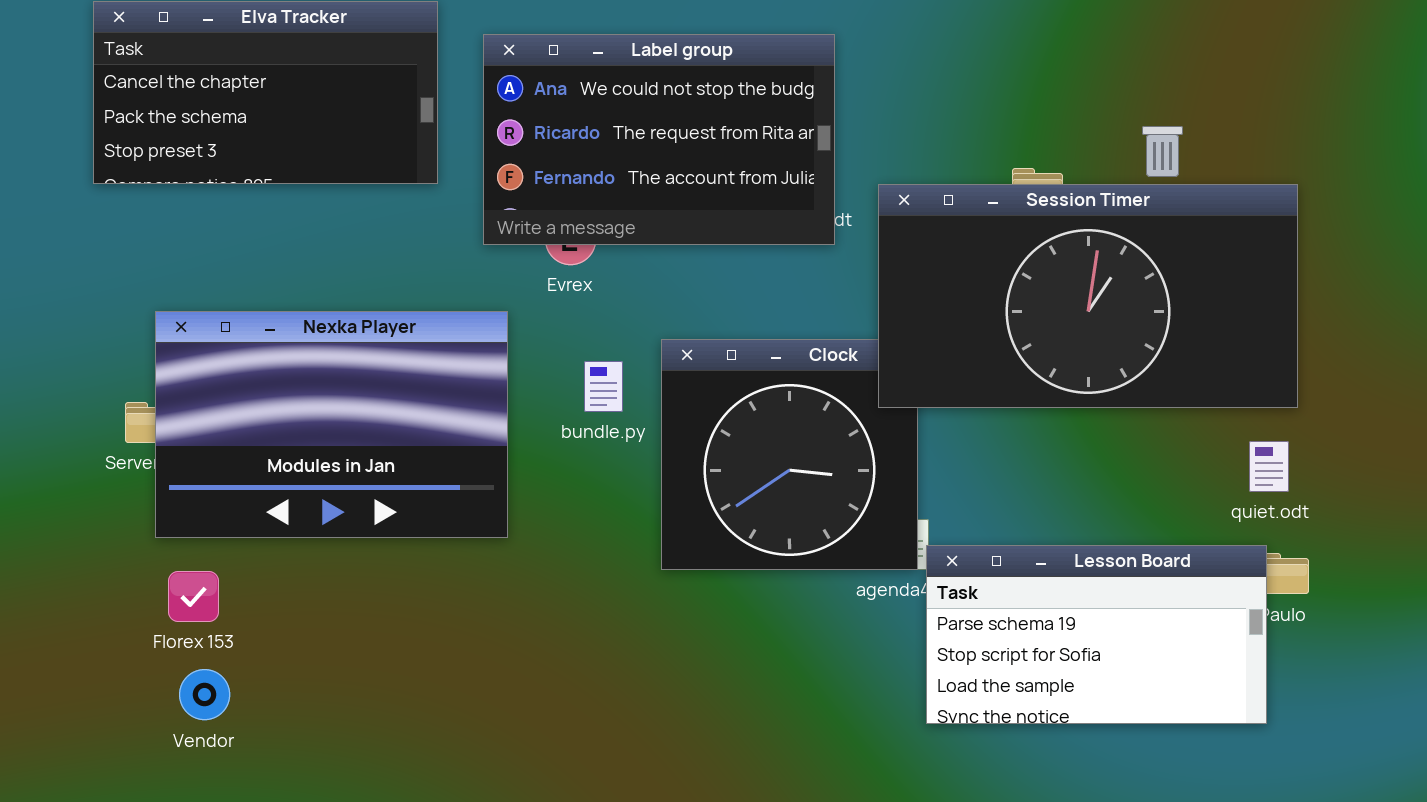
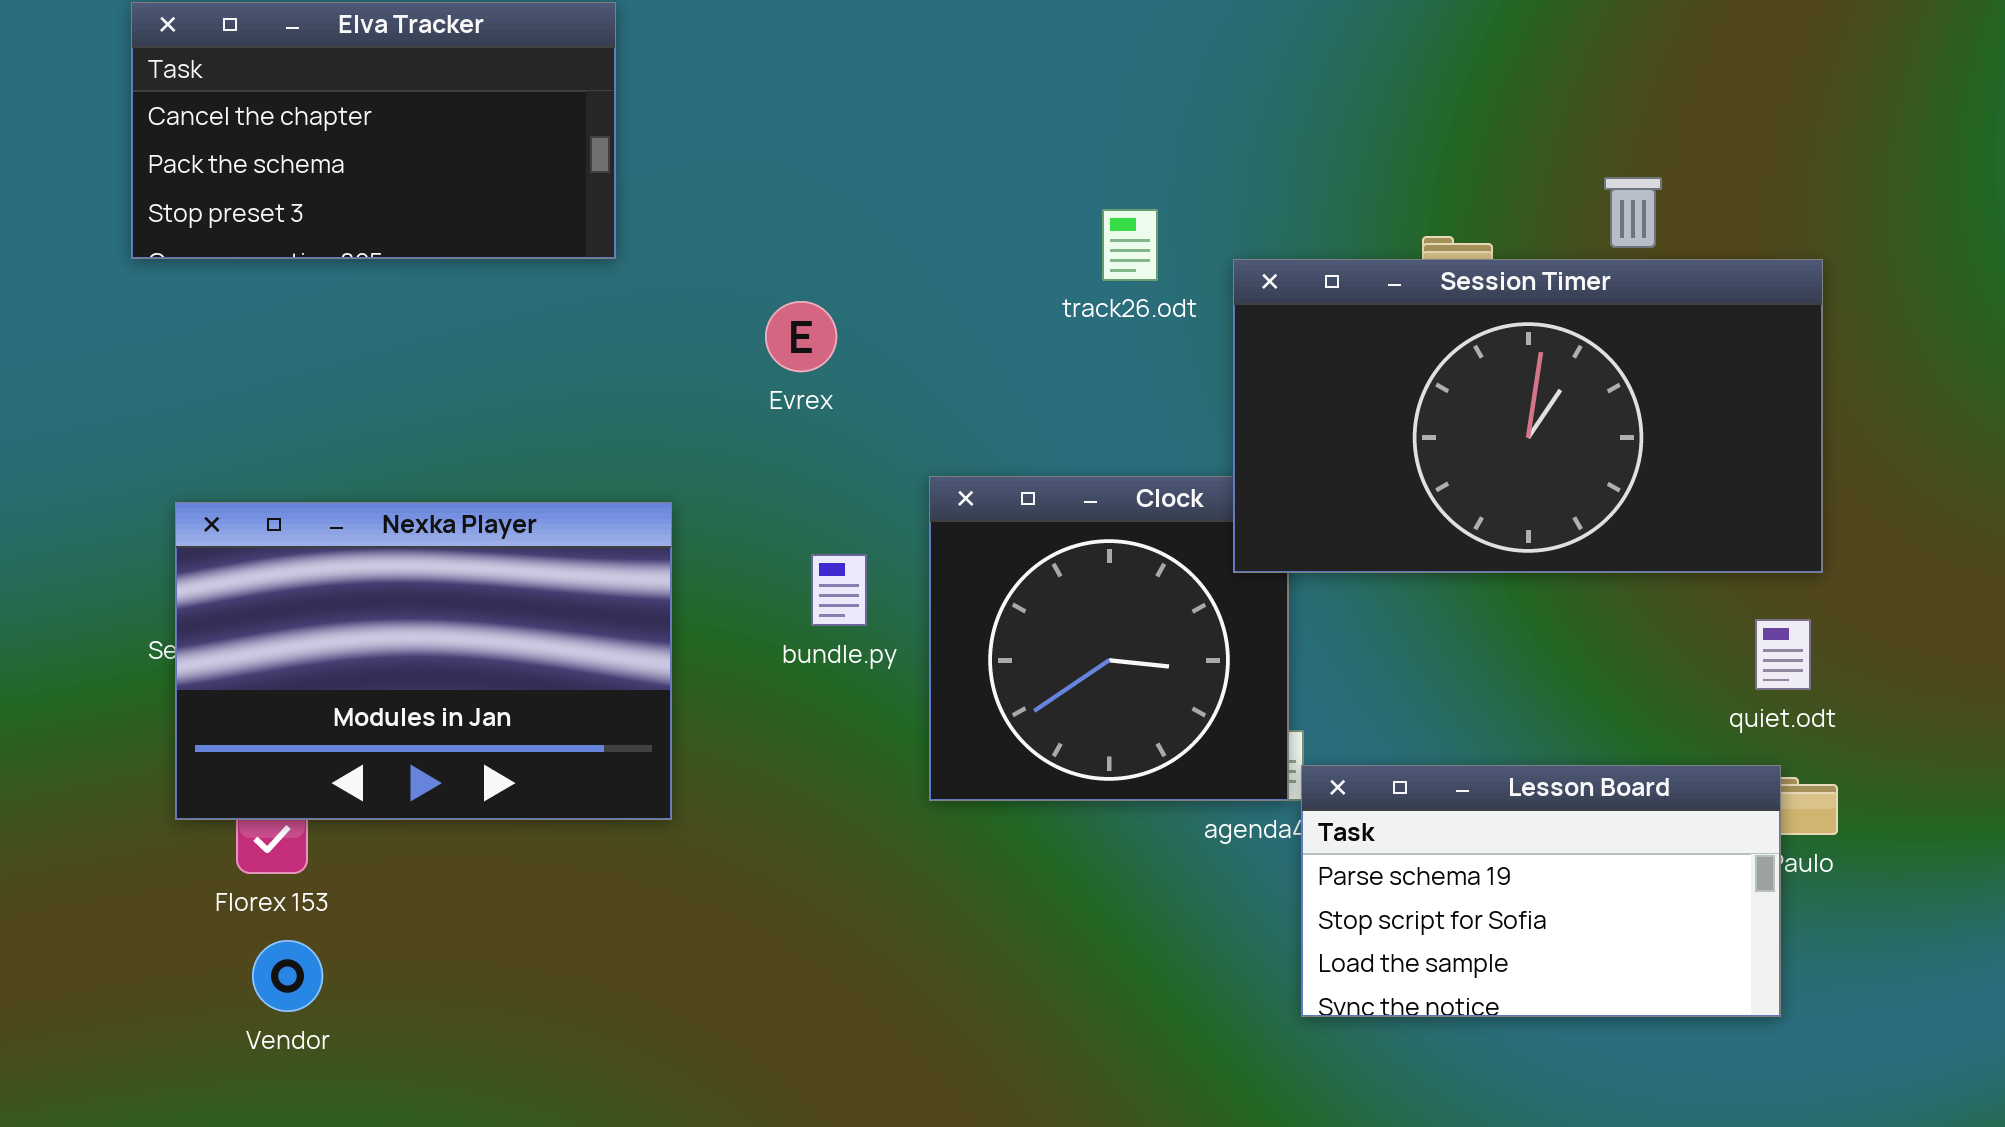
Label group: [483,34,835,245] -> none, closed
Nexka Player: [155,311,508,538] -> [175,502,672,820], moved
bundle.py: [584,361,623,412] -> [811,554,867,626], moved

